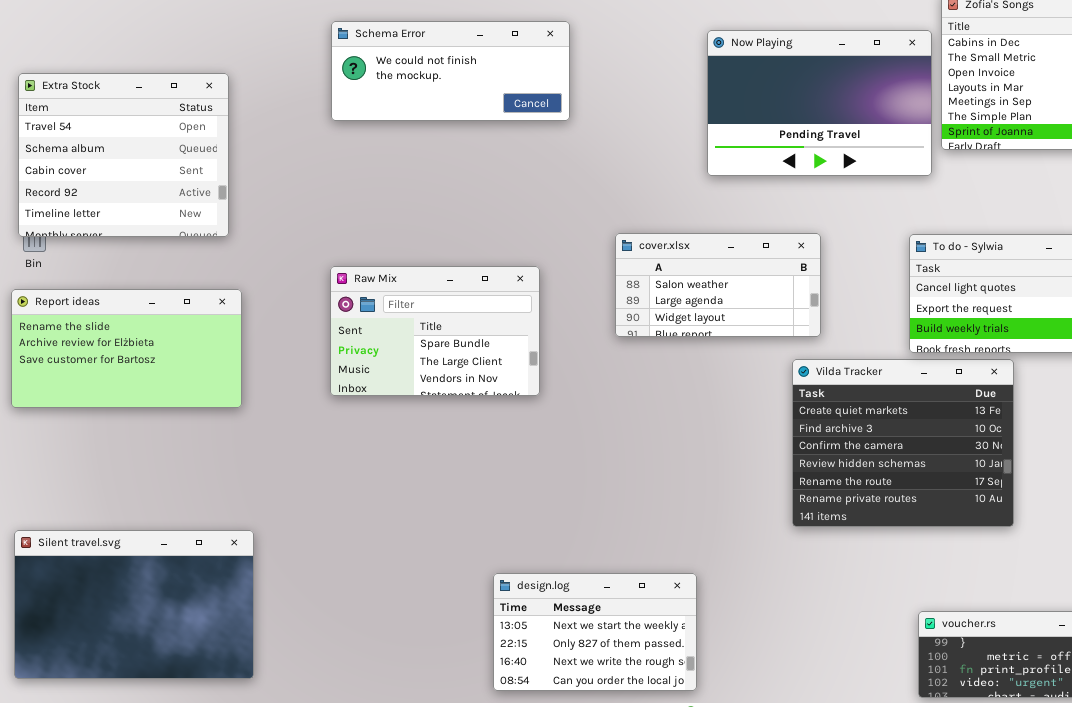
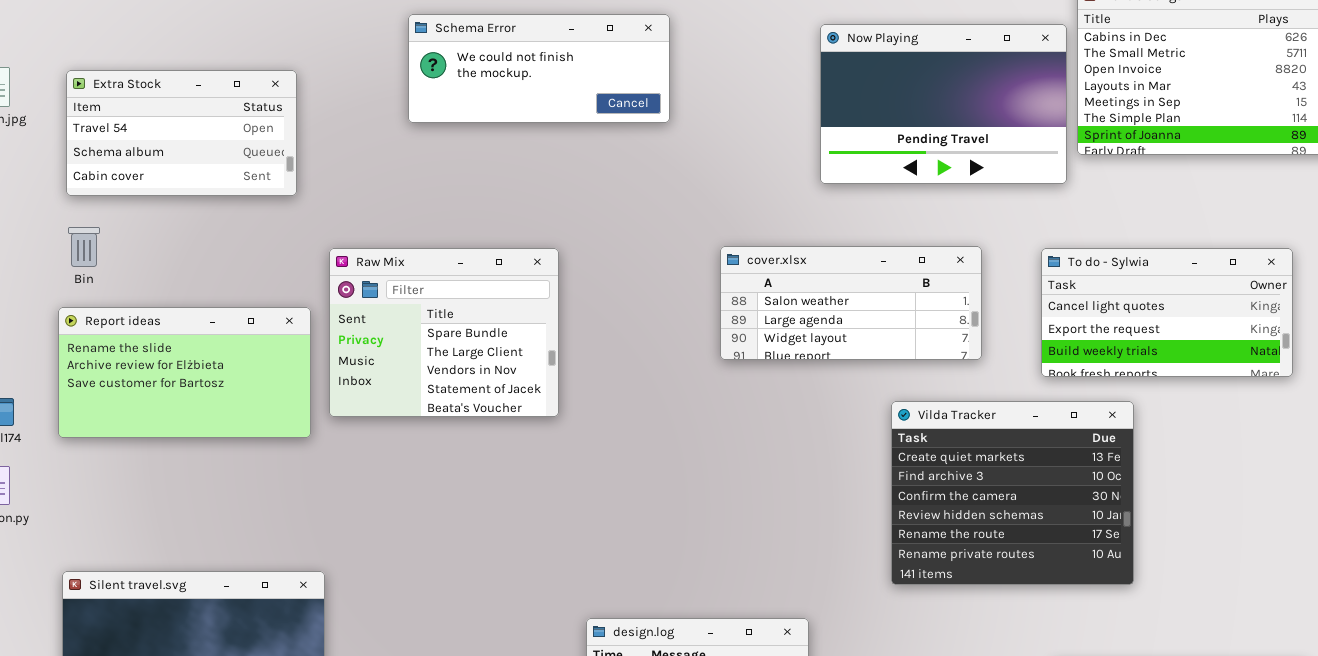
Extra Stock: [18,73,229,237] -> [66,70,297,196], resized
cover.xlsx: [615,233,821,337] -> [720,246,982,360], resized
Raw Mix: [330,266,540,396] -> [329,248,559,417], moved, resized
Vilda Tracker: [792,359,1014,527] -> [891,401,1134,585], moved

